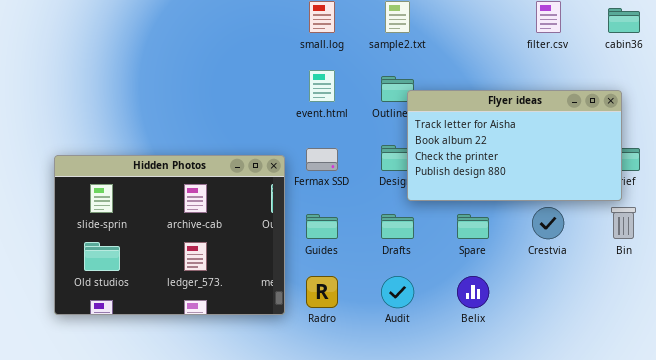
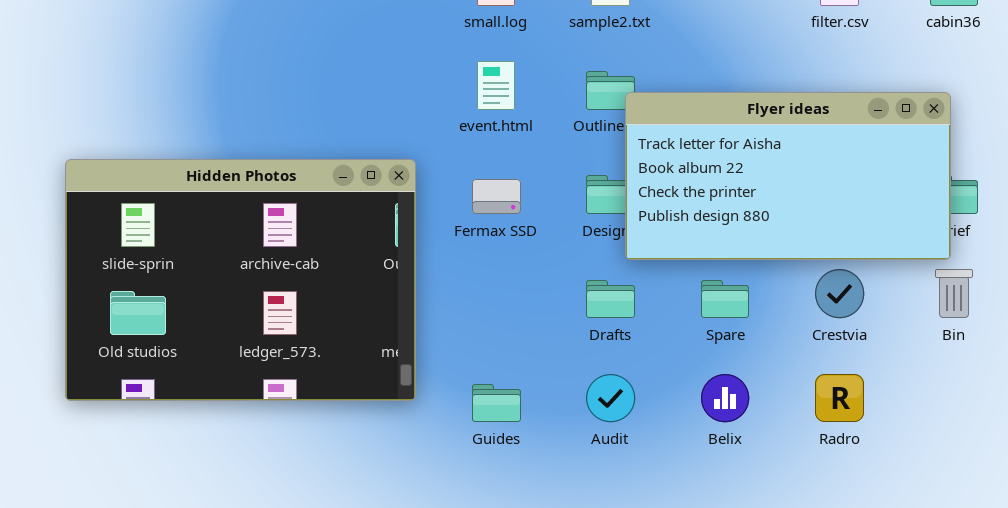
Hidden Photos: [54,155,285,315] -> [65,159,416,401], moved
Guides: [306,214,338,239] -> [472,384,521,422], moved
Radro: [306,276,338,308] -> [815,374,864,422], moved

